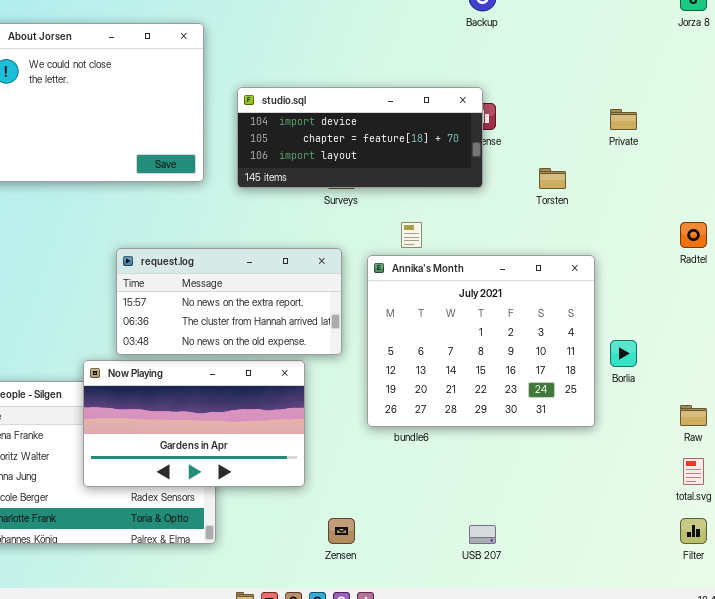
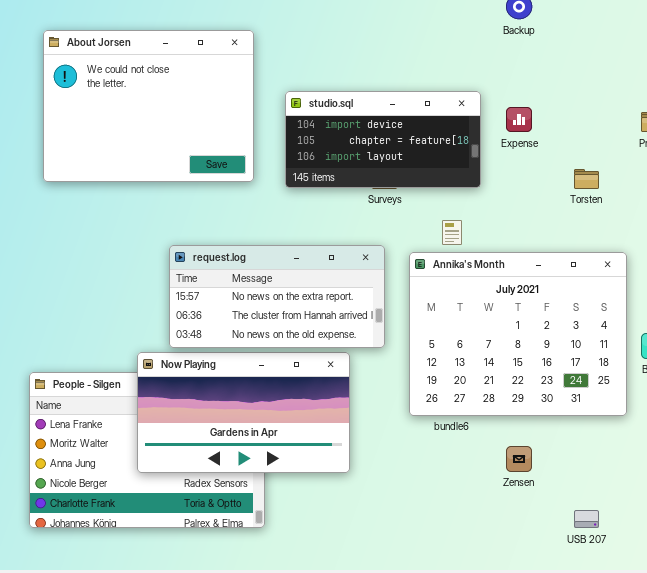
studio.sql: [237,87,483,188] -> [285,91,481,188], resized
Zensen: [328,518,355,544] -> [506,446,532,472], moved
USB 207: [469,525,496,544] -> [574,510,599,528], moved

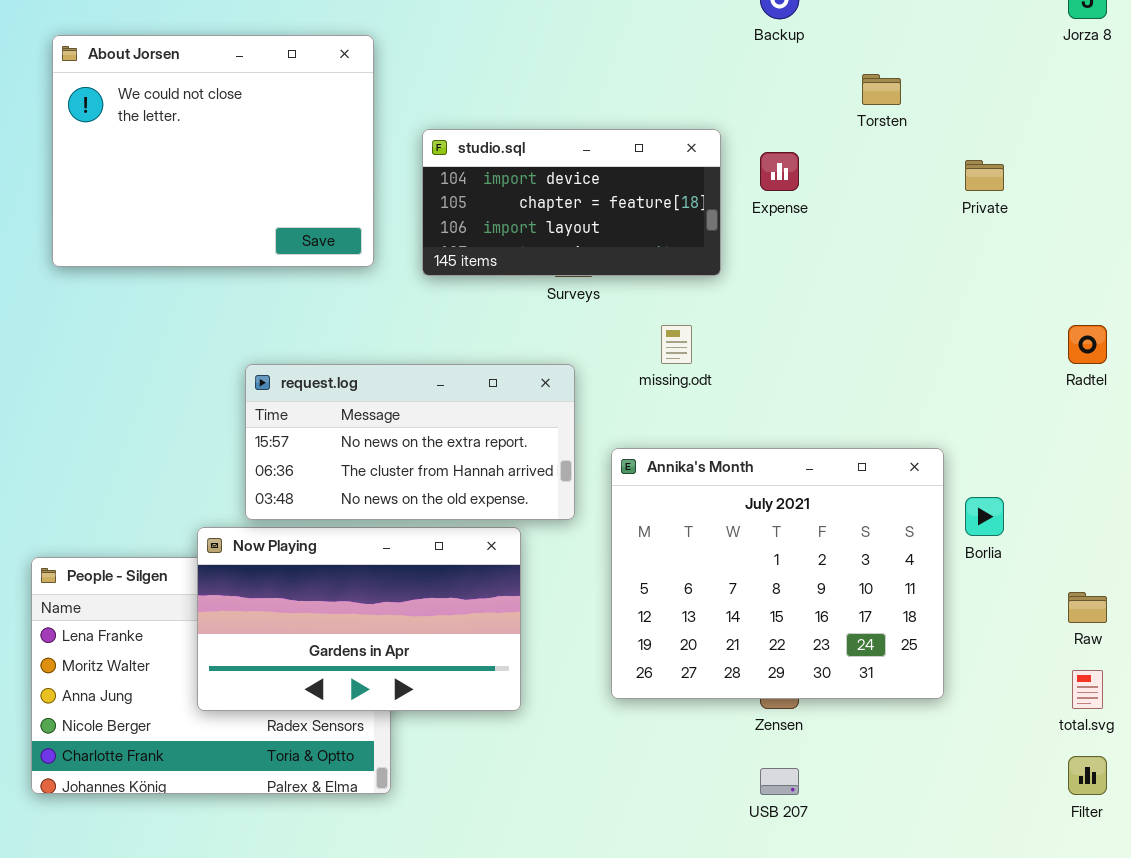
Torsten: [574,169,599,189] -> [862,74,901,105], moved
Annika's Month: [409,252,627,416] -> [611,448,944,699], moved
USB 207: [574,510,599,528] -> [760,768,799,795], moved

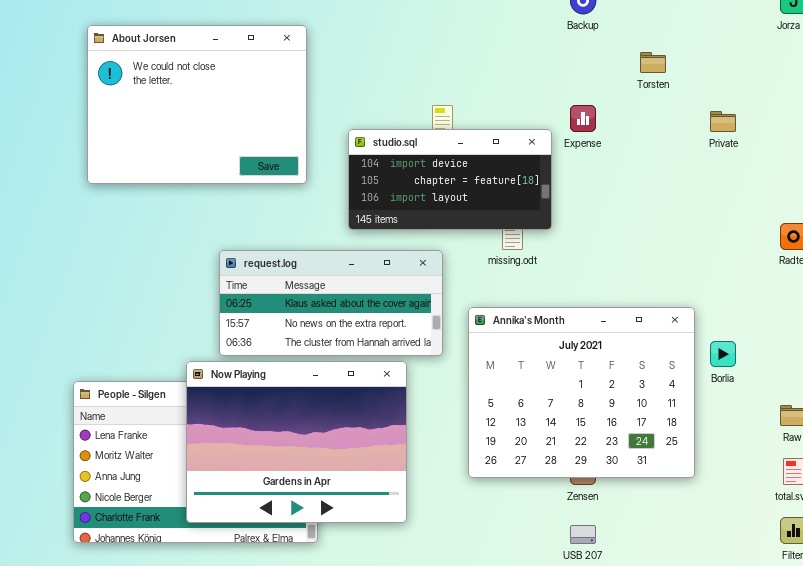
studio.sql: [422,129,721,276] -> [348,129,552,230], moved
request.log: [245,364,575,520] -> [219,250,443,356], scrolled up 1 row
Now Playing: [197,527,521,711] -> [186,361,407,523], resized

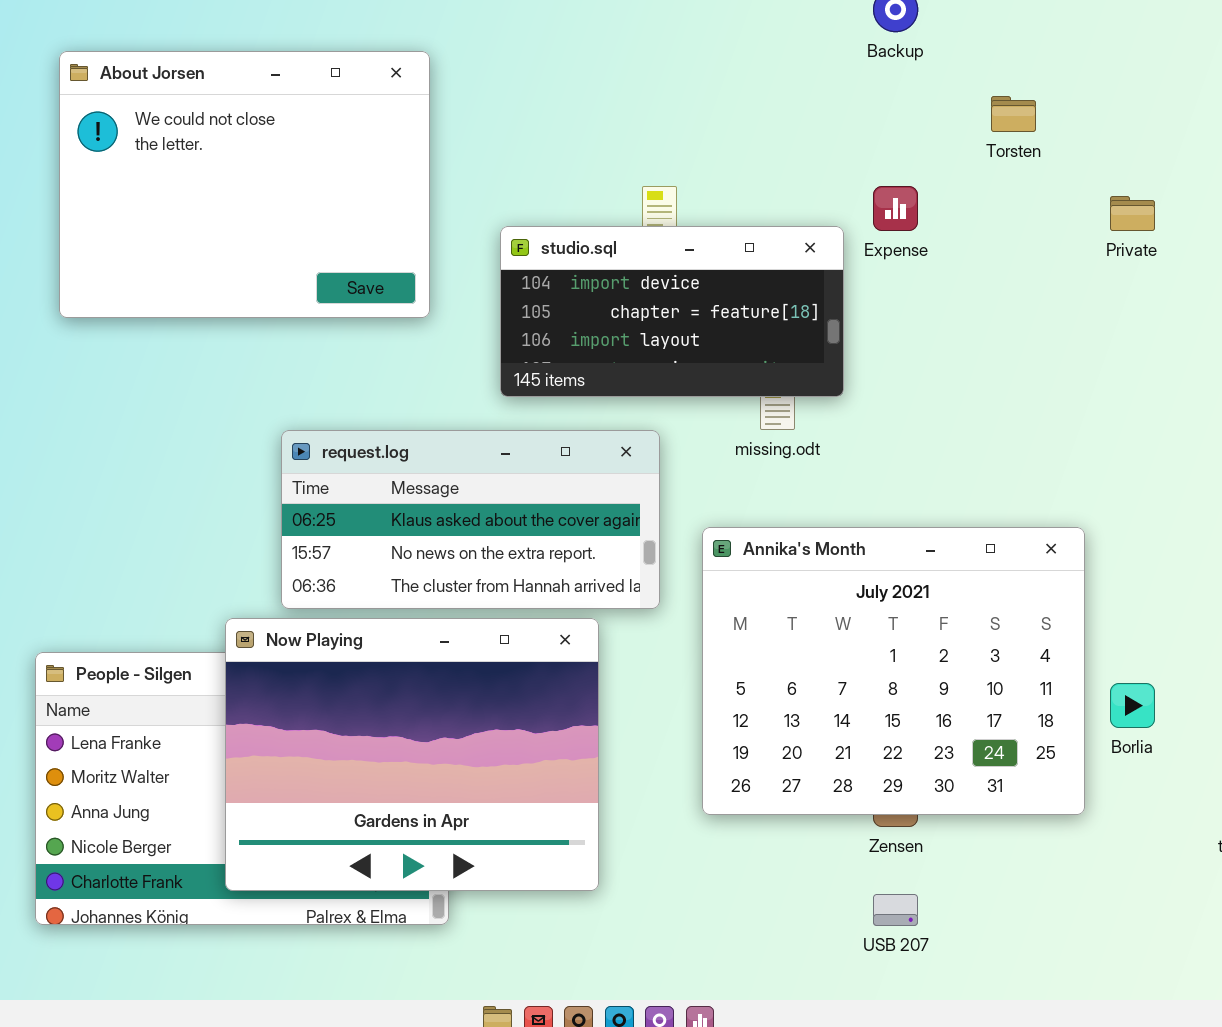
Borlia: [710,341,736,367] -> [1110,683,1155,728], moved

